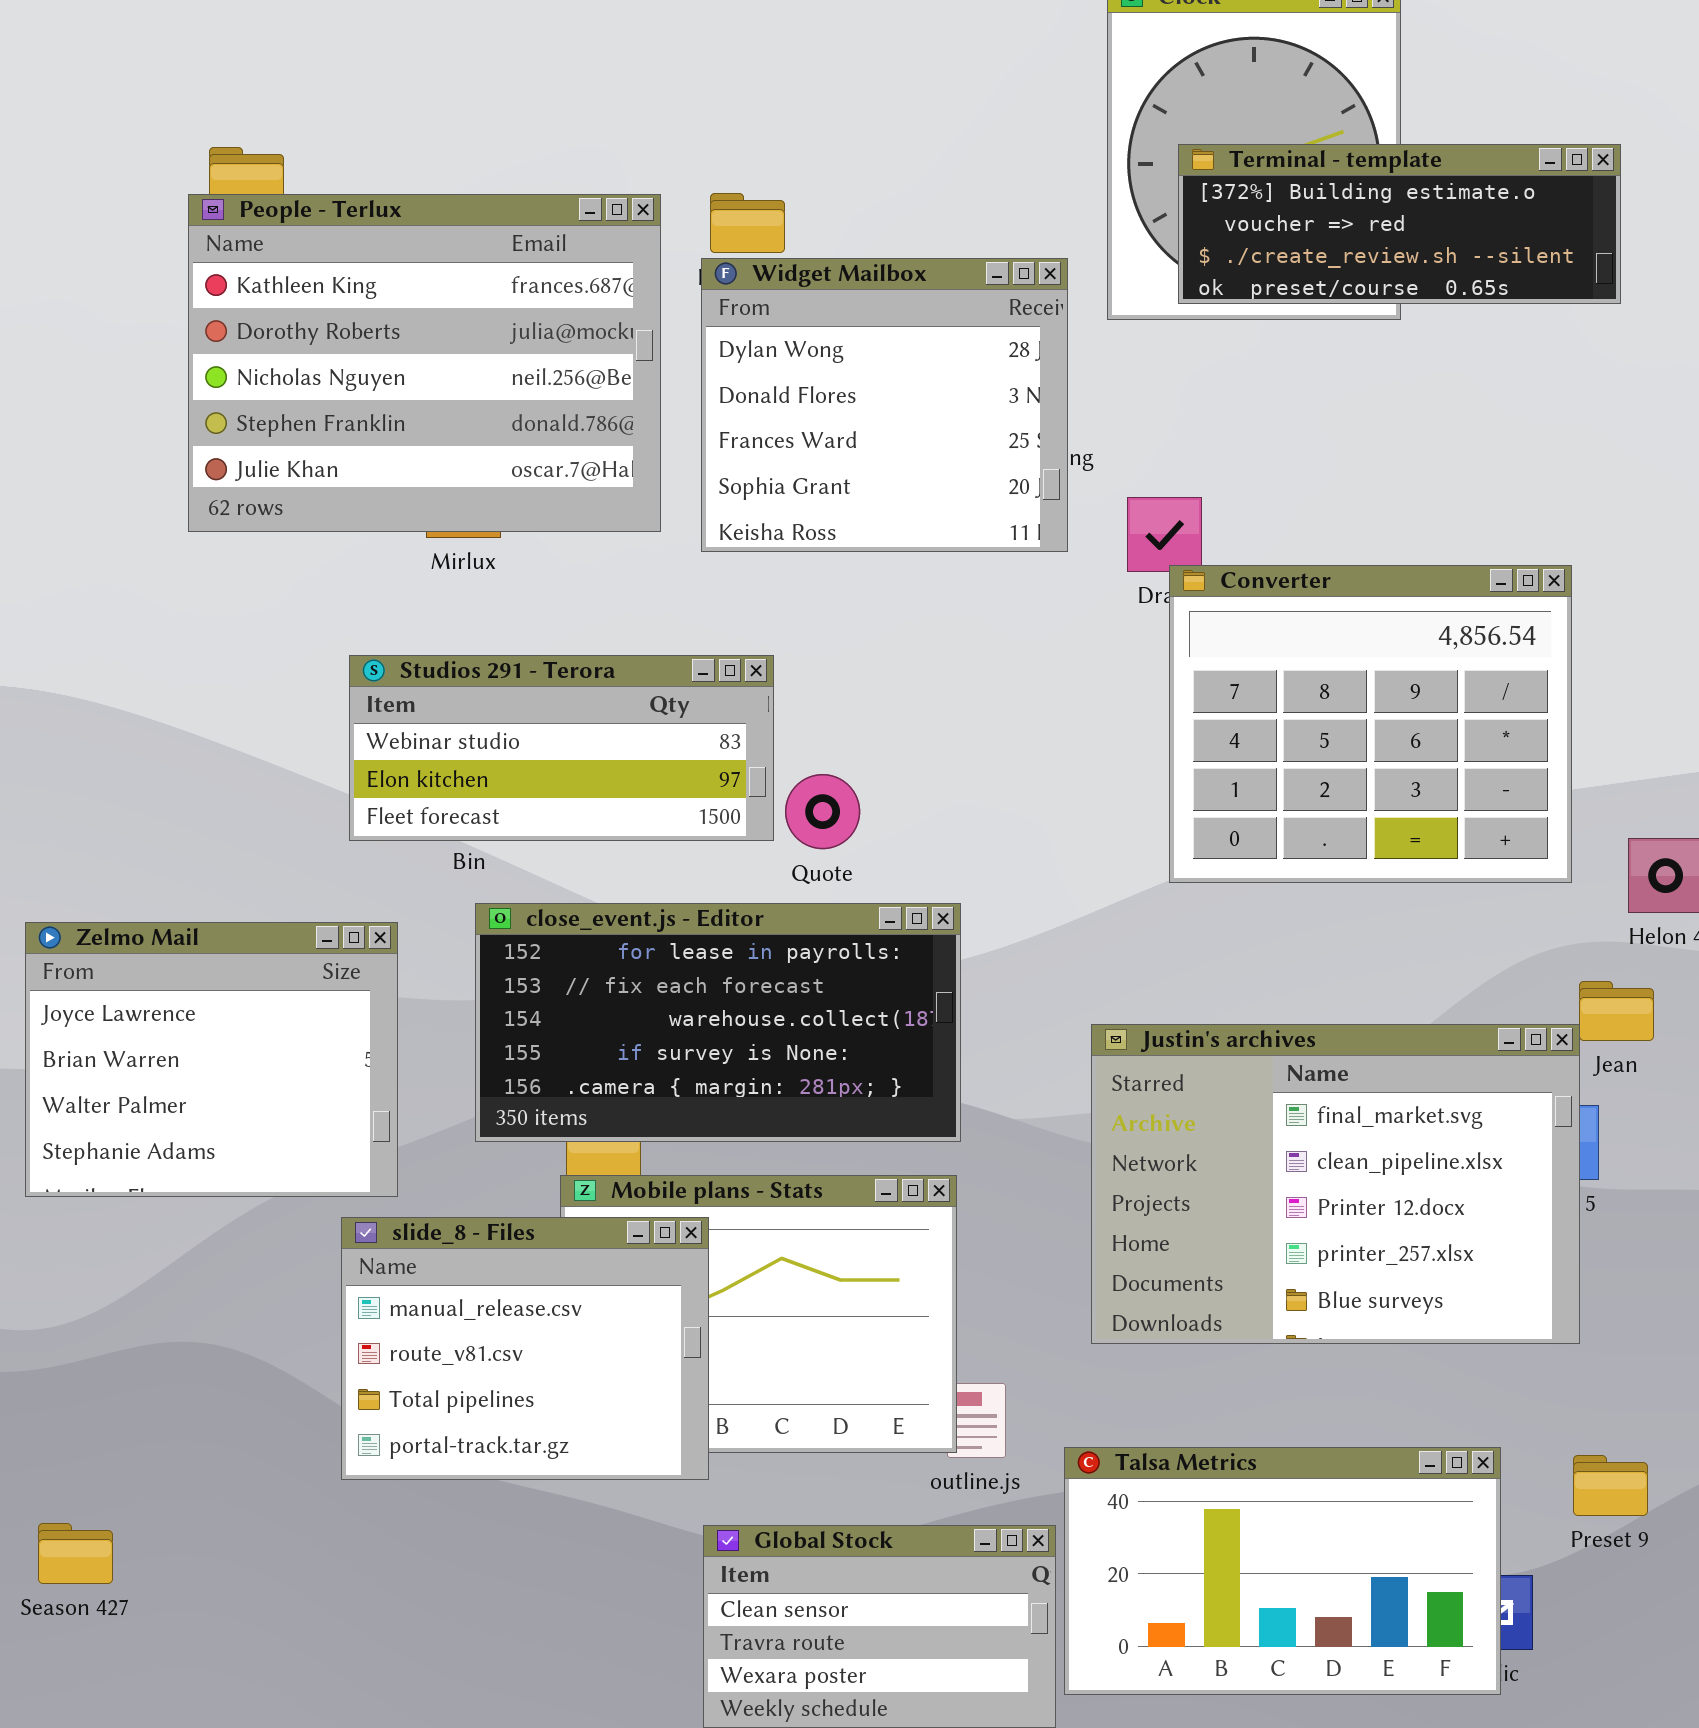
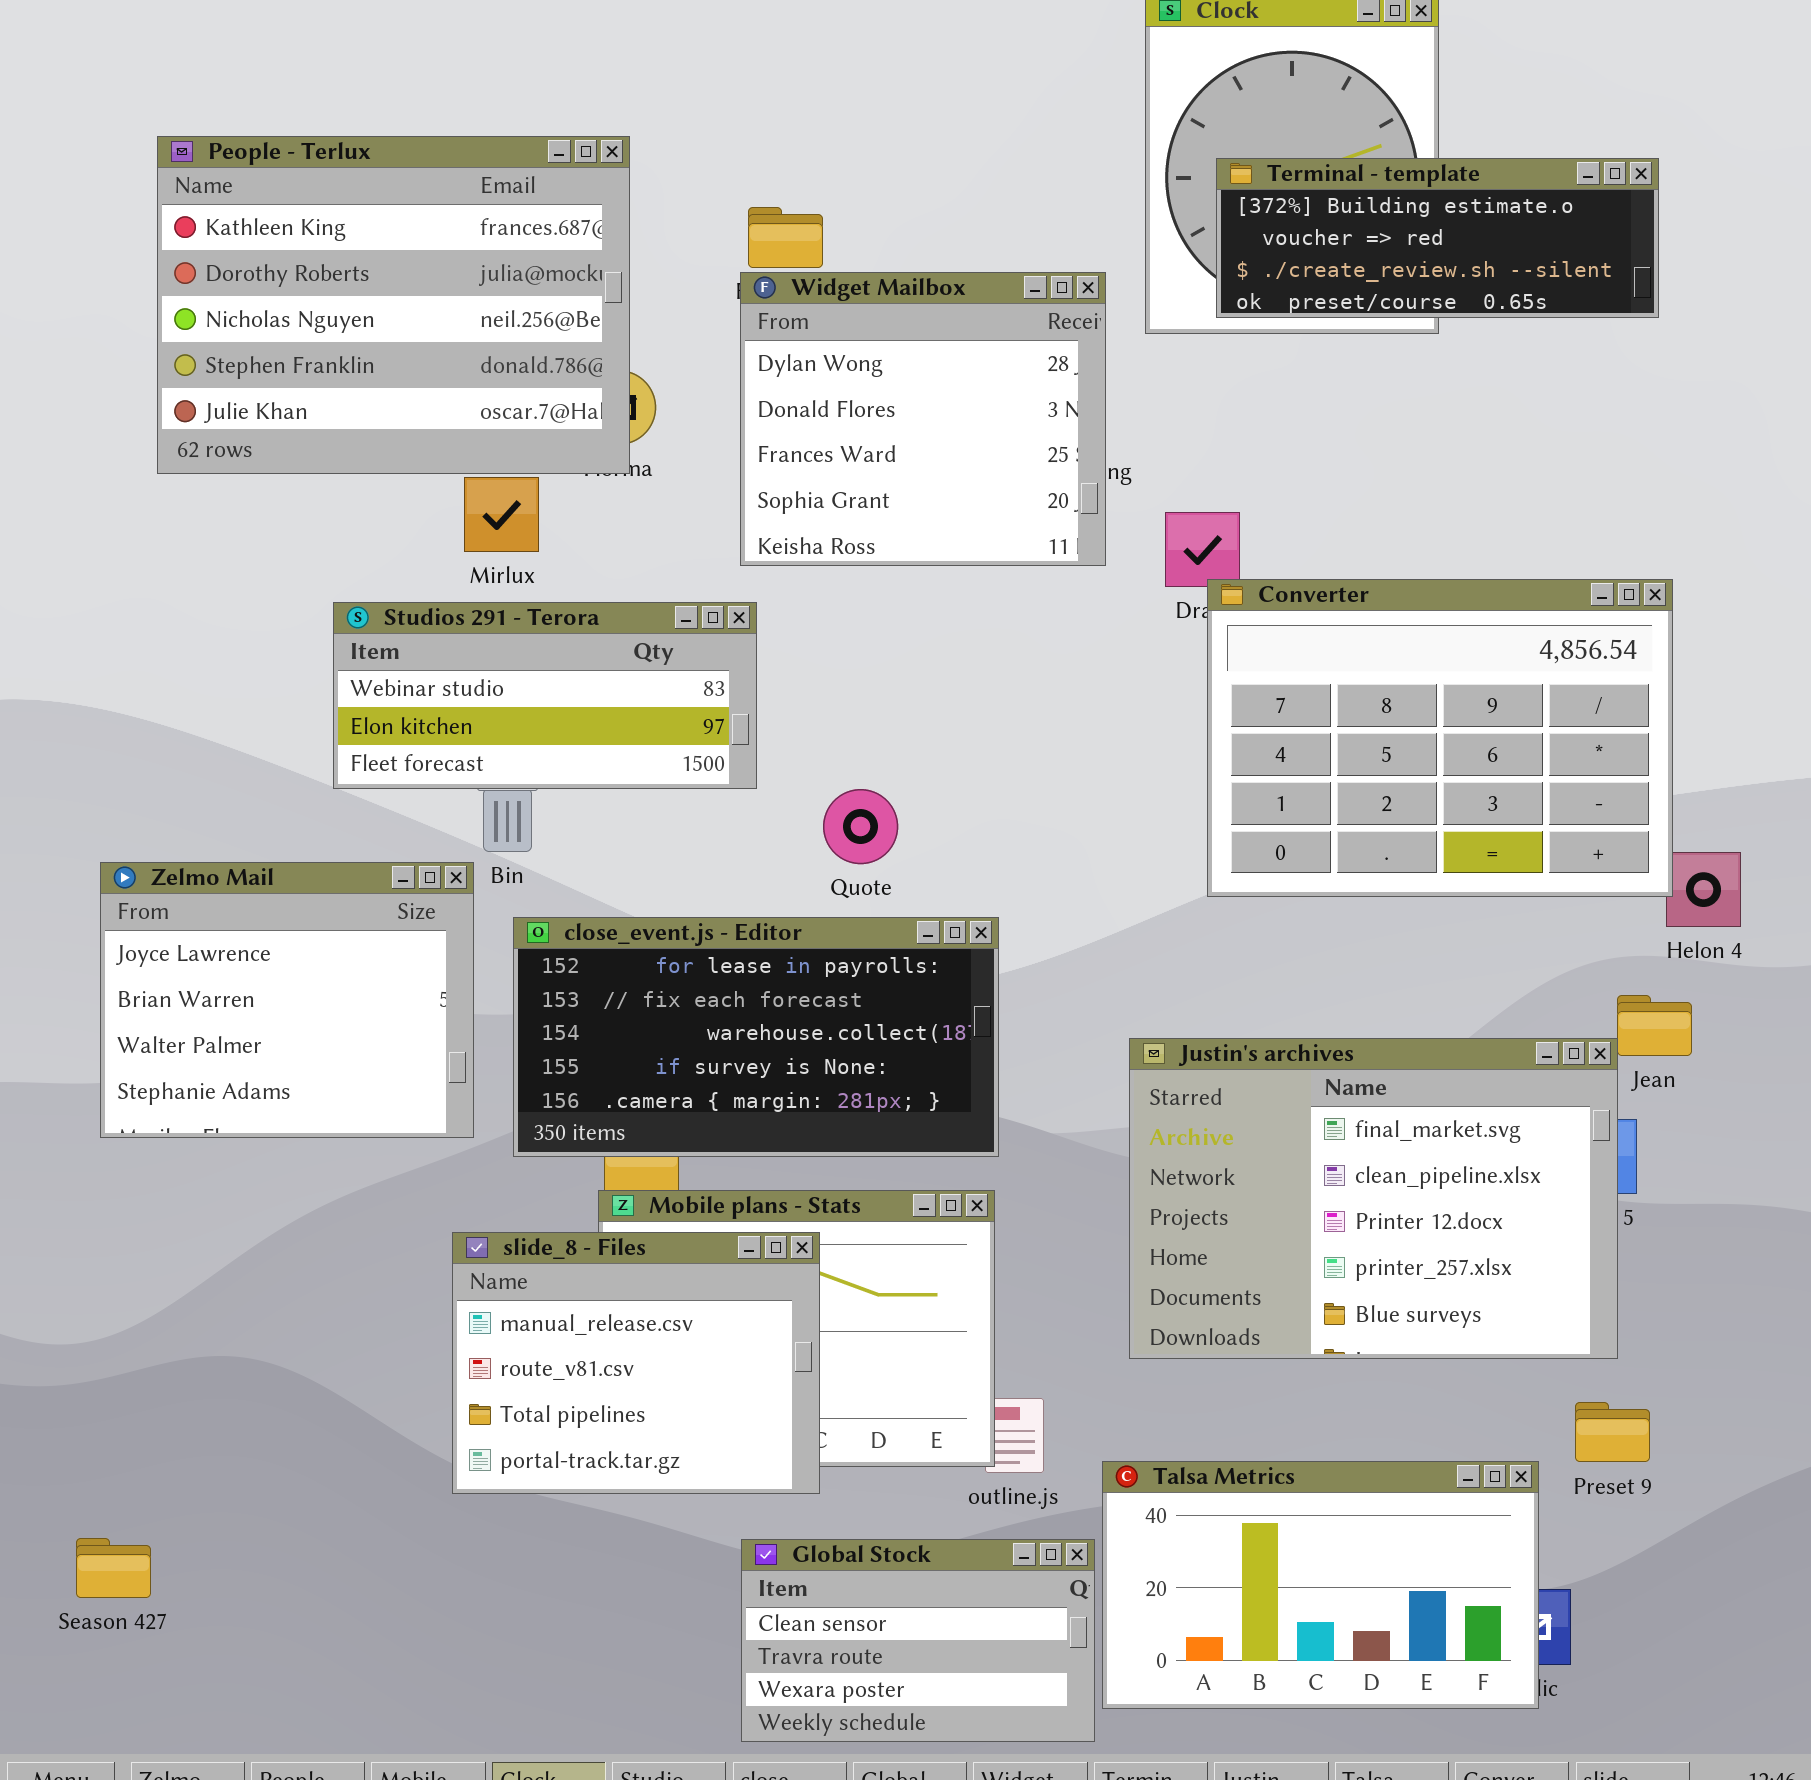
People - Terlux: [188,194,661,532] -> [157,136,630,474], moved
Converter: [1169,565,1572,883] -> [1207,579,1673,897], resized
Studios 291 - Terora: [349,655,774,841] -> [333,602,757,789], moved
Zelmo Mail: [25,922,398,1197] -> [100,862,474,1138], moved
slide_8 - Files: [341,1217,709,1480] -> [452,1232,820,1494], moved
Preset 9: [1573,1455,1648,1516] -> [1575,1402,1650,1462], moved

